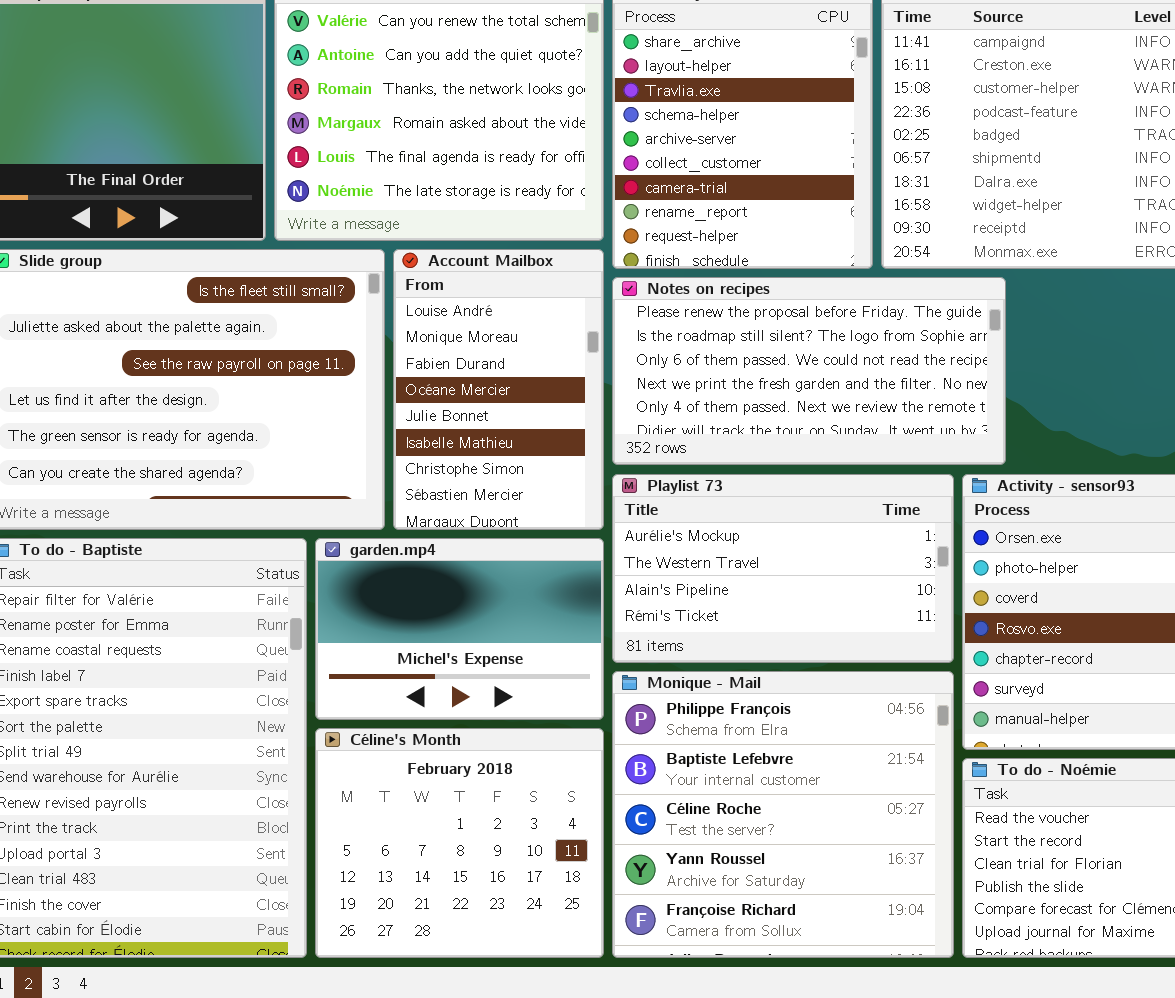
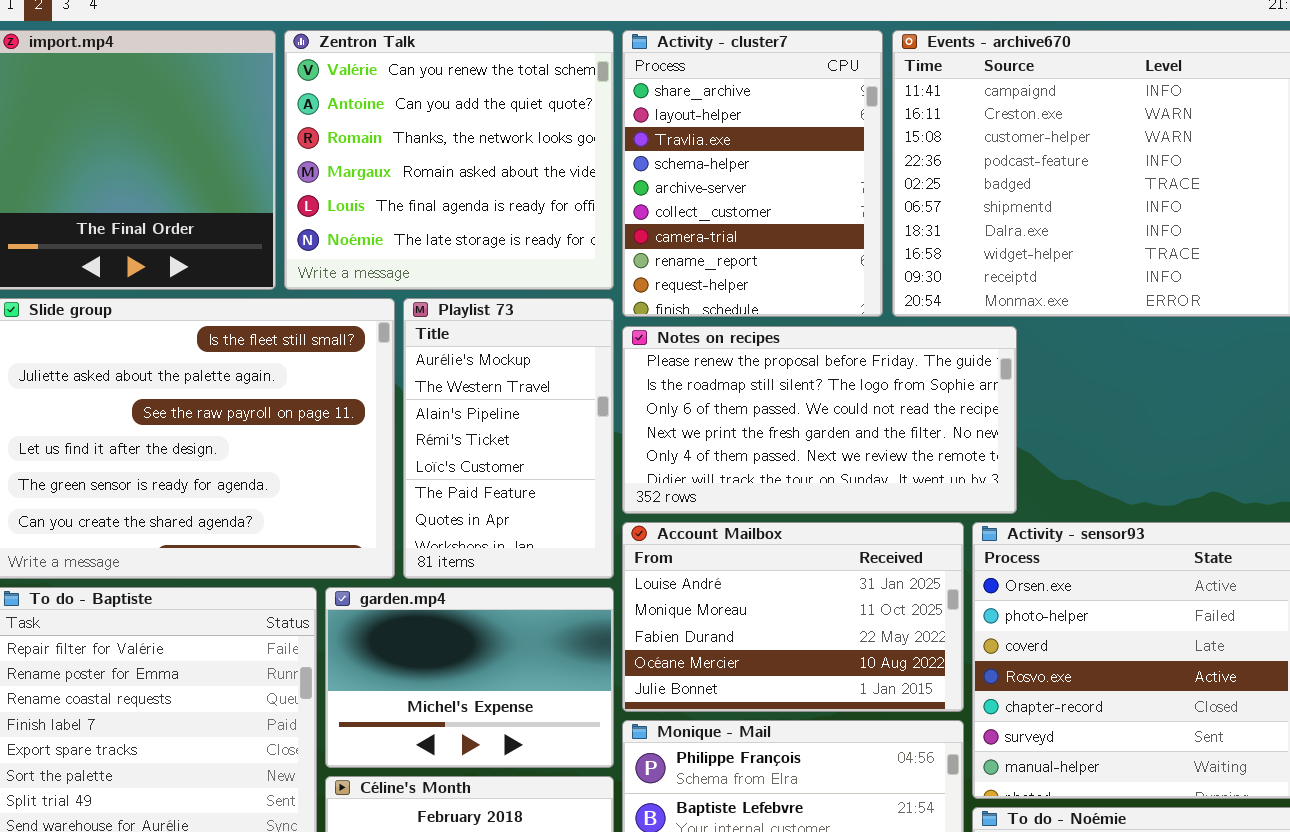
Account Mailbox: [393,249,604,530] -> [622,522,964,712], moved, resized
Playlist 73: [612,474,954,663] -> [403,298,614,579], moved, resized

